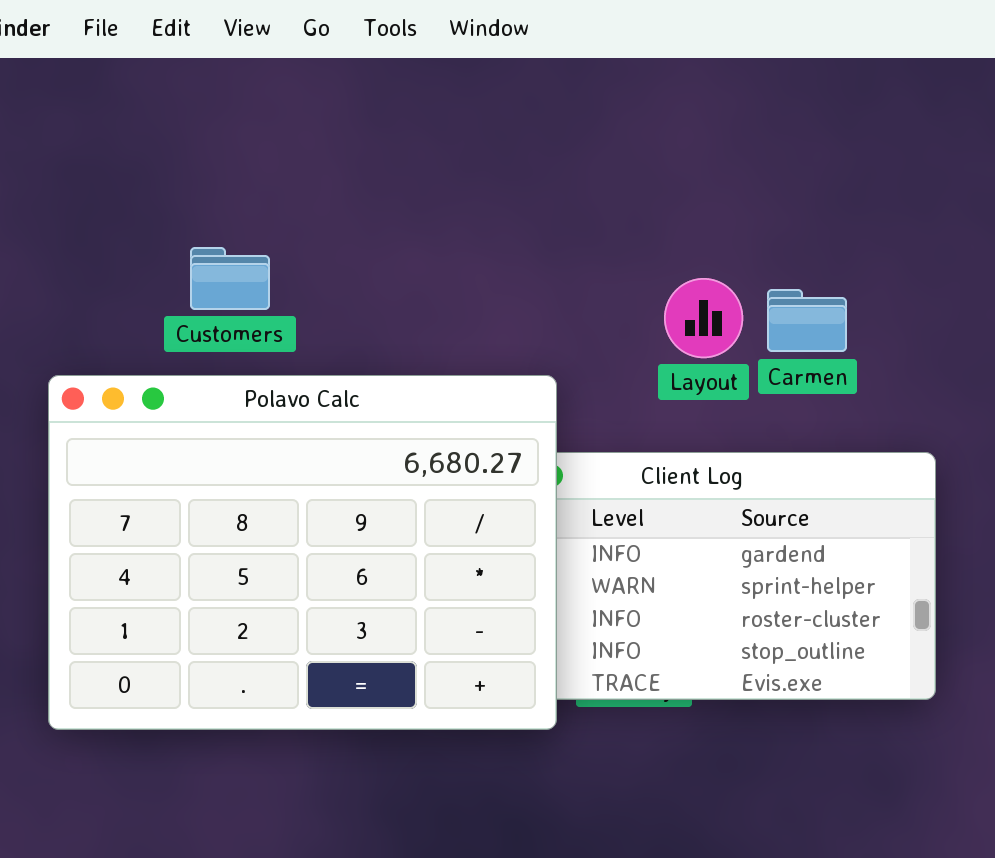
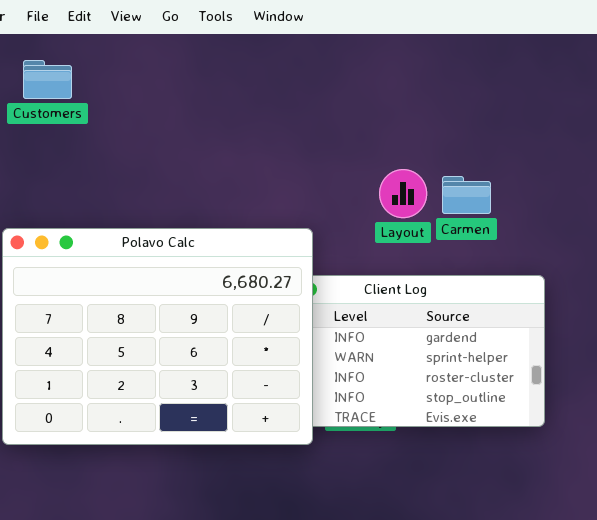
Customers: [190,247,270,310] -> [23,60,72,99], moved

